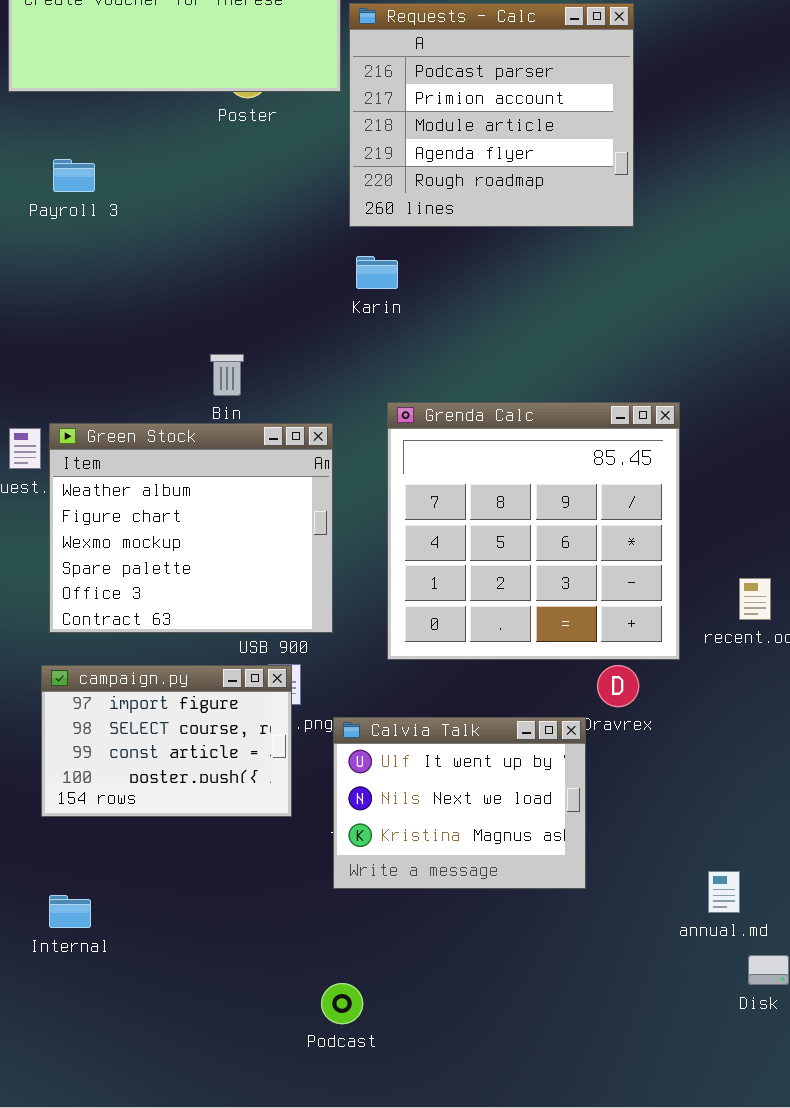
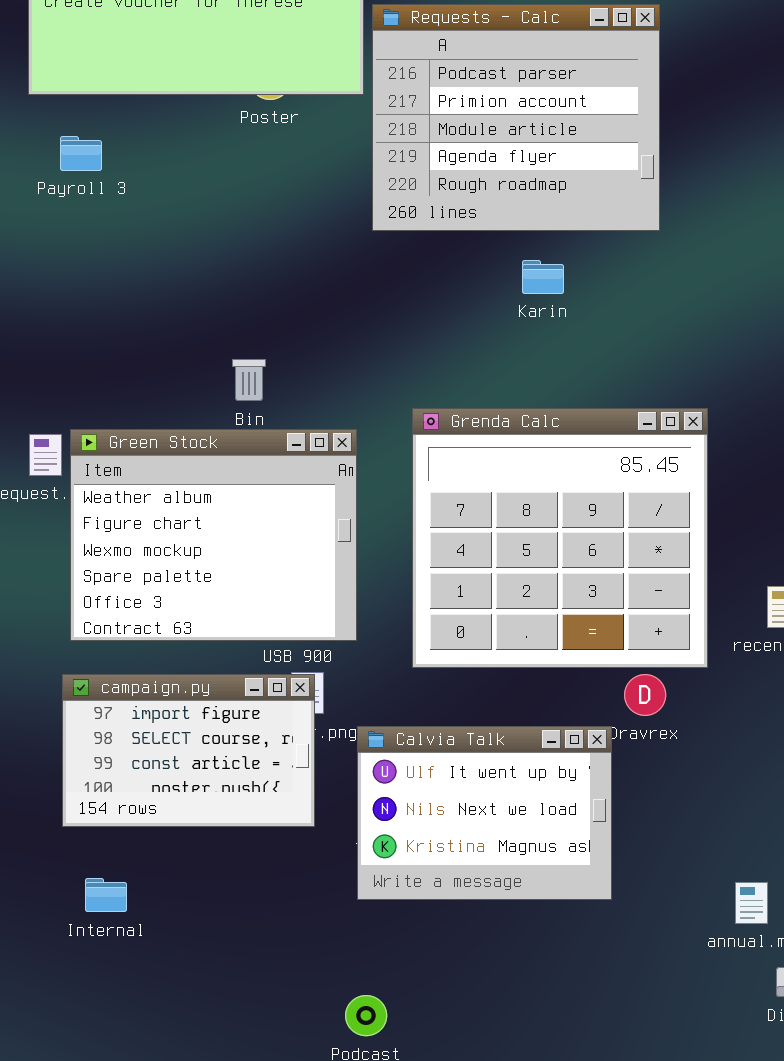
Payroll 3: [53,159,95,192] -> [60,136,102,171], moved
Karin: [356,256,398,289] -> [522,260,564,294], moved
Internal: [49,895,91,928] -> [85,878,127,912], moved

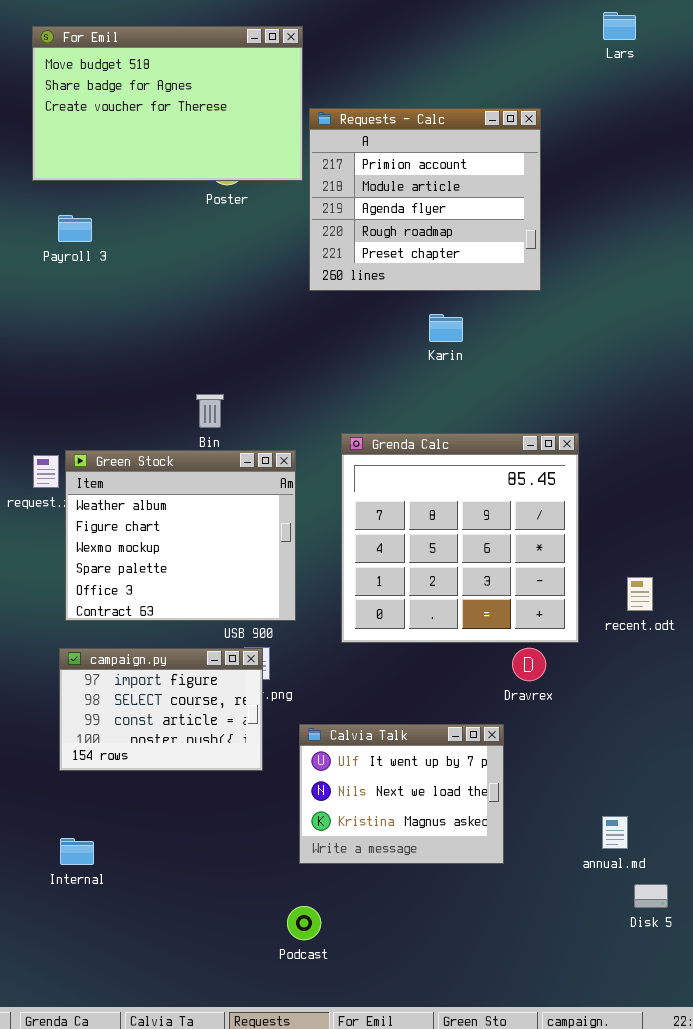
Requests - Calc: [372,4,660,231] -> [309,108,541,291], scrolled down 1 row
Calvia Talk: [357,726,612,900] -> [299,724,504,864], moved
Internal: [85,878,127,912] -> [60,838,94,865], moved

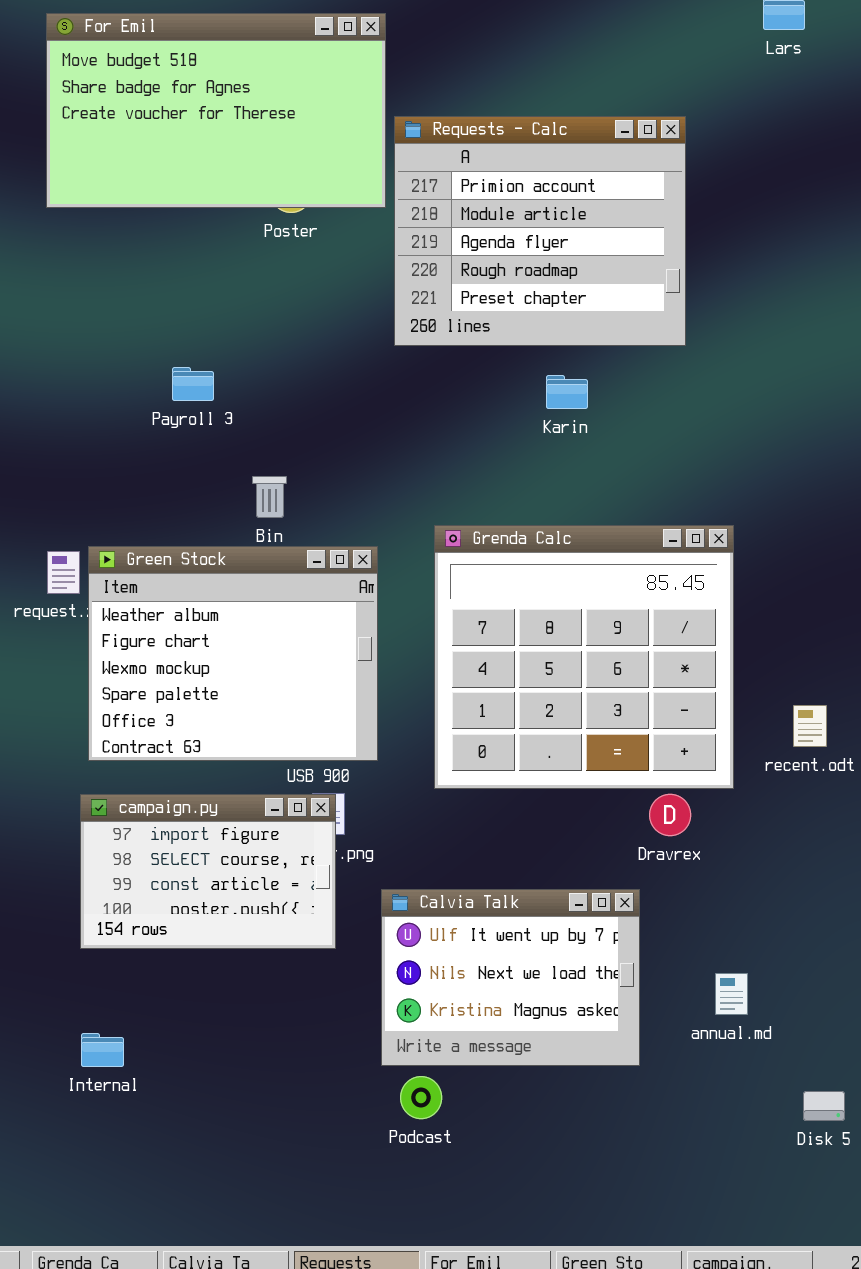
Payroll 3: [58,215,92,242] -> [172,367,214,401], moved
annual.md: [602,816,628,849] -> [715,973,748,1015], moved
Podcast: [287,906,321,940] -> [400,1076,442,1119], moved

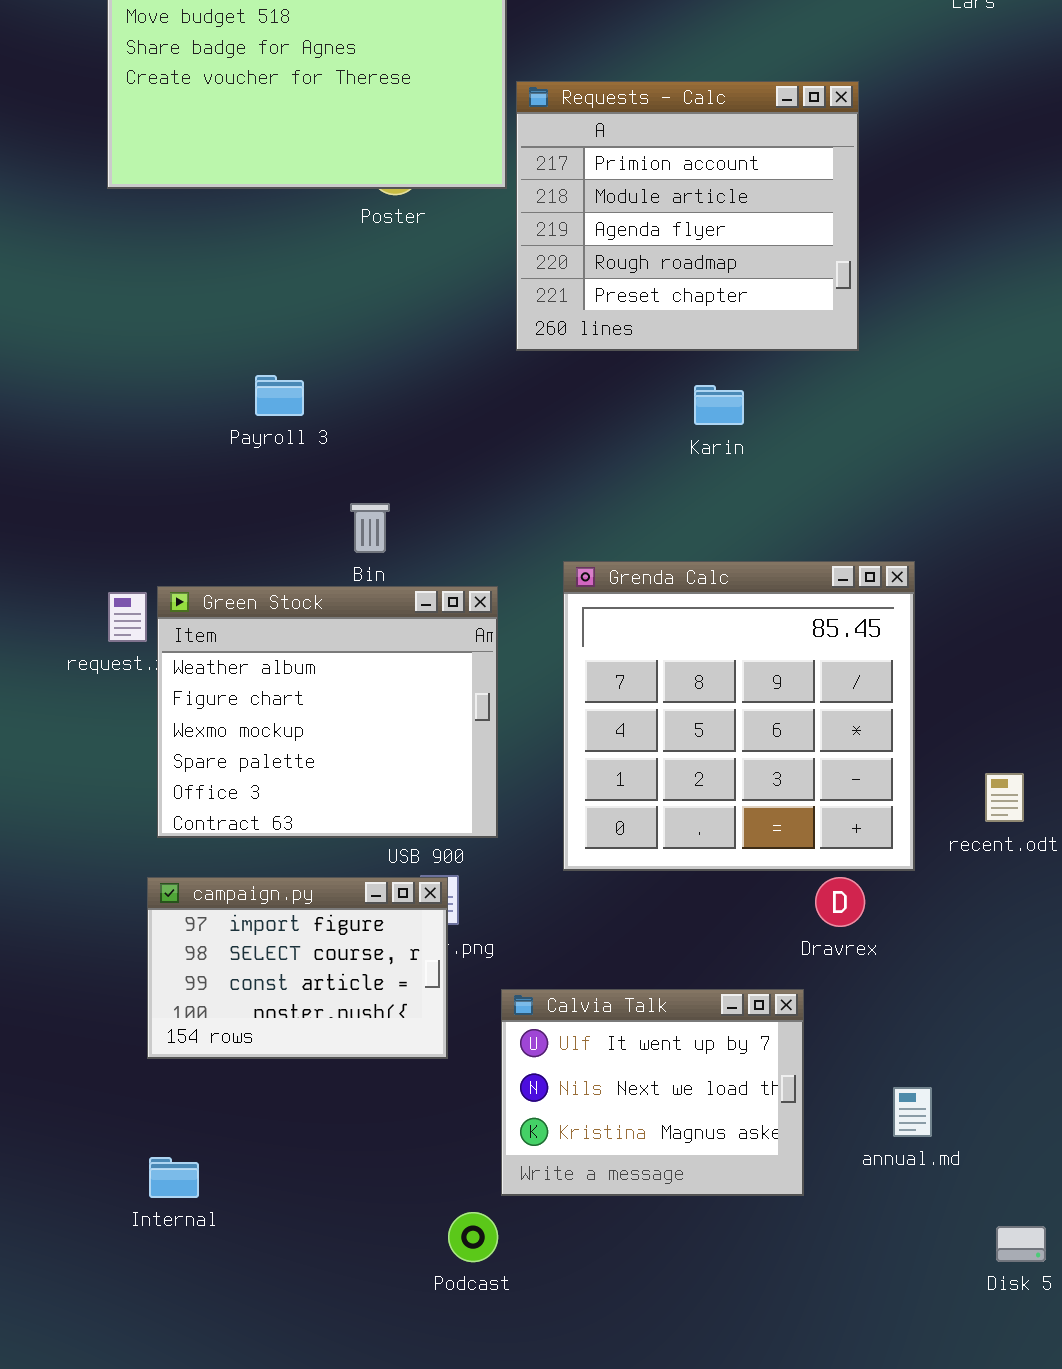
Podcast: [400,1076,442,1119] -> [448,1212,498,1262], moved

